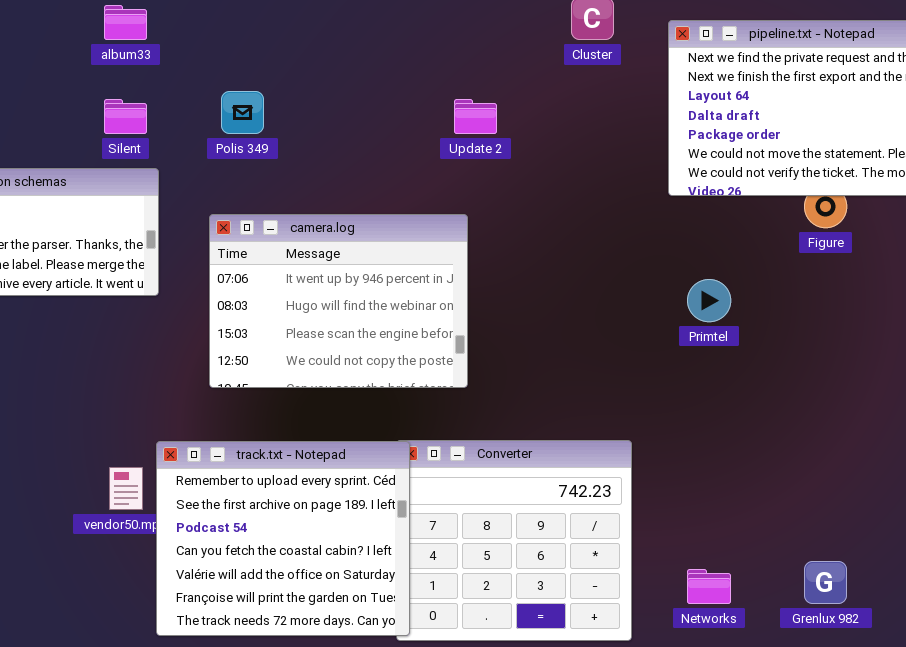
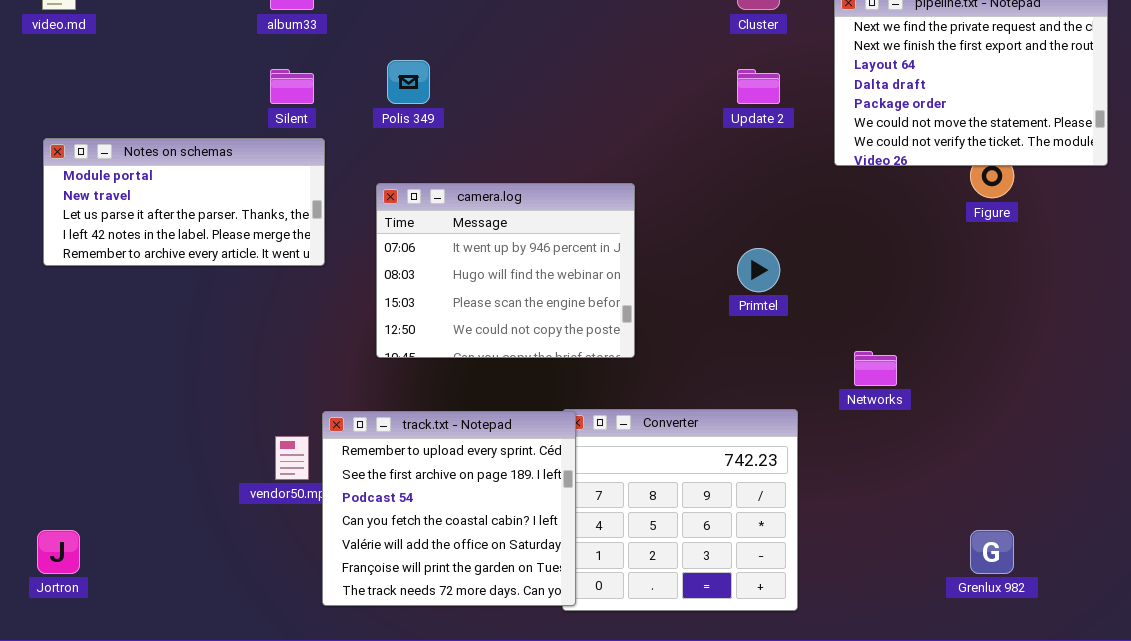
Update 2: [454,99,497,134] -> [737,69,780,104], moved
Primtel: [687,279,731,322] -> [737,248,780,292], moved
Networks: [687,569,731,604] -> [854,351,897,386], moved

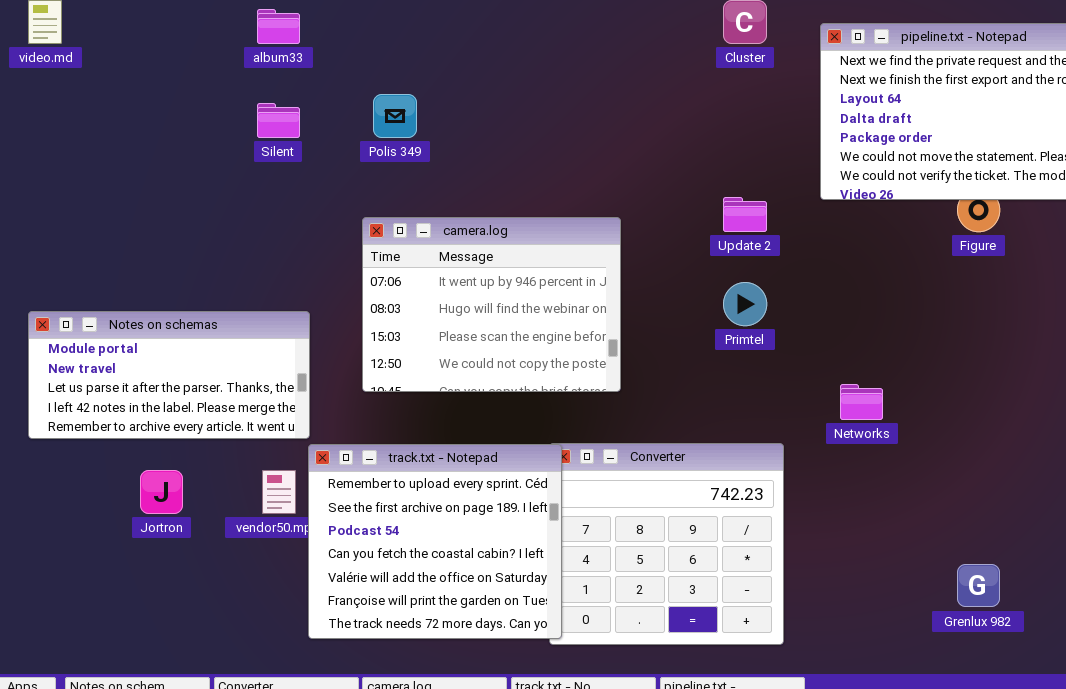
Update 2: [737,69,780,104] -> [723,197,767,232], moved
Notes on schemas: [43,138,325,266] -> [28,311,310,439], moved
Jortron: [37,530,80,574] -> [140,470,183,514], moved

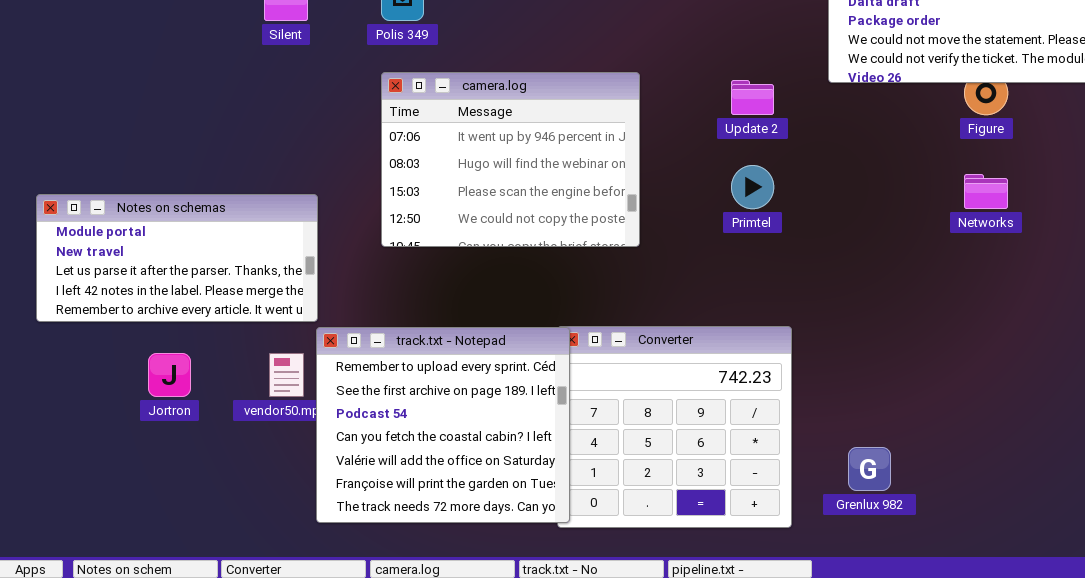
camera.log: [362,217,621,392] -> [381,72,640,247], moved
Networks: [840,384,883,420] -> [964,174,1008,209], moved
Grenlux 982: [957,564,1000,607] -> [848,447,891,491], moved

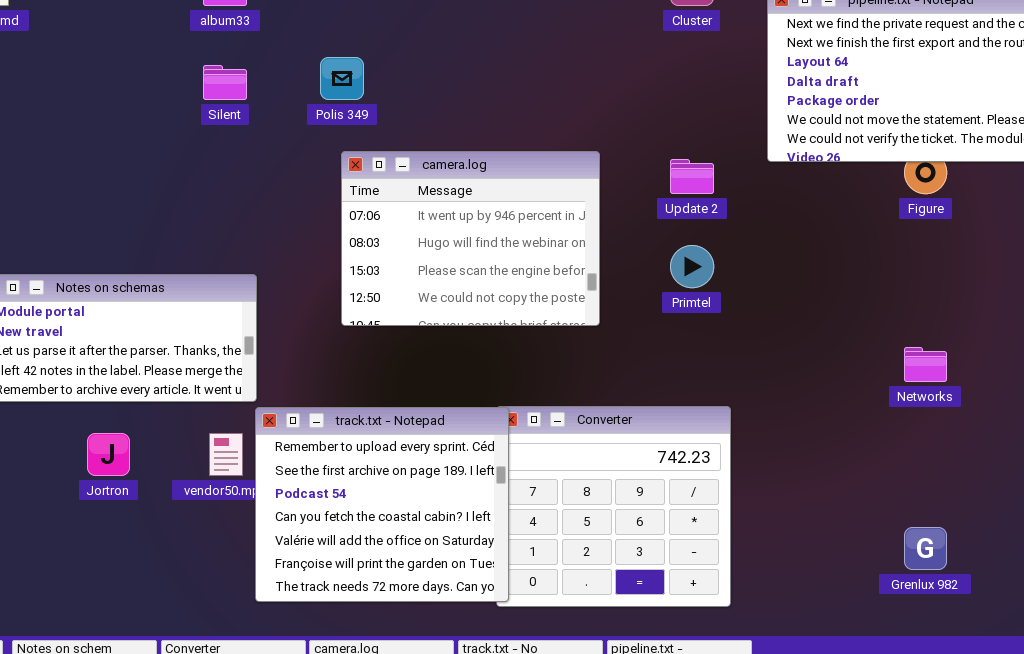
camera.log: [381,72,640,247] -> [341,151,600,326], moved
Networks: [964,174,1008,209] -> [904,347,947,382], moved
Grenlux 982: [848,447,891,491] -> [904,527,947,570], moved

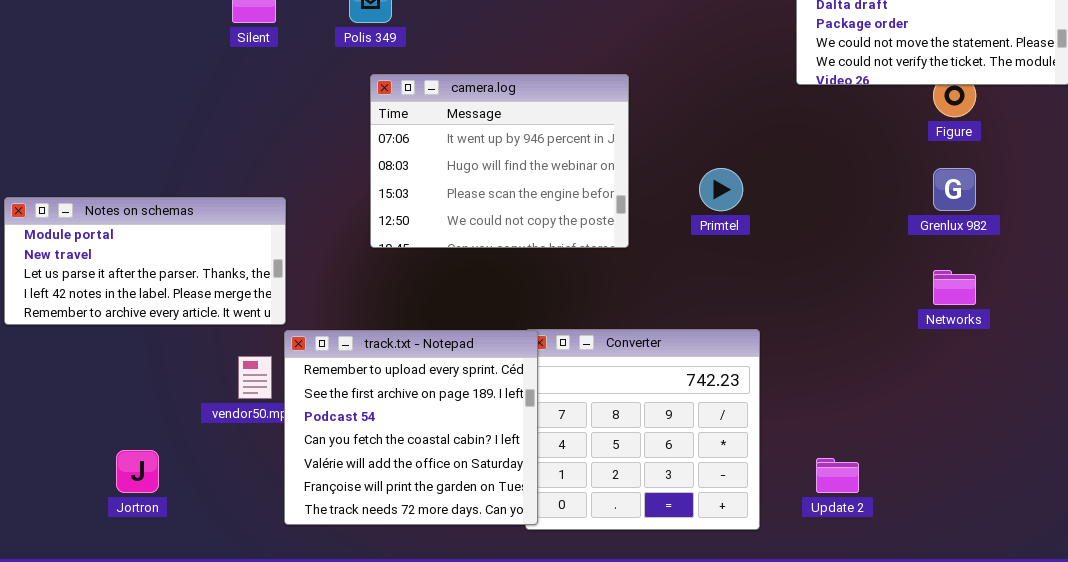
Update 2: [670,159,714,194] -> [816,458,859,493], moved
Jortron: [87,433,130,476] -> [116,450,159,493], moved
Grenlux 982: [904,527,947,570] -> [933,168,976,211], moved

